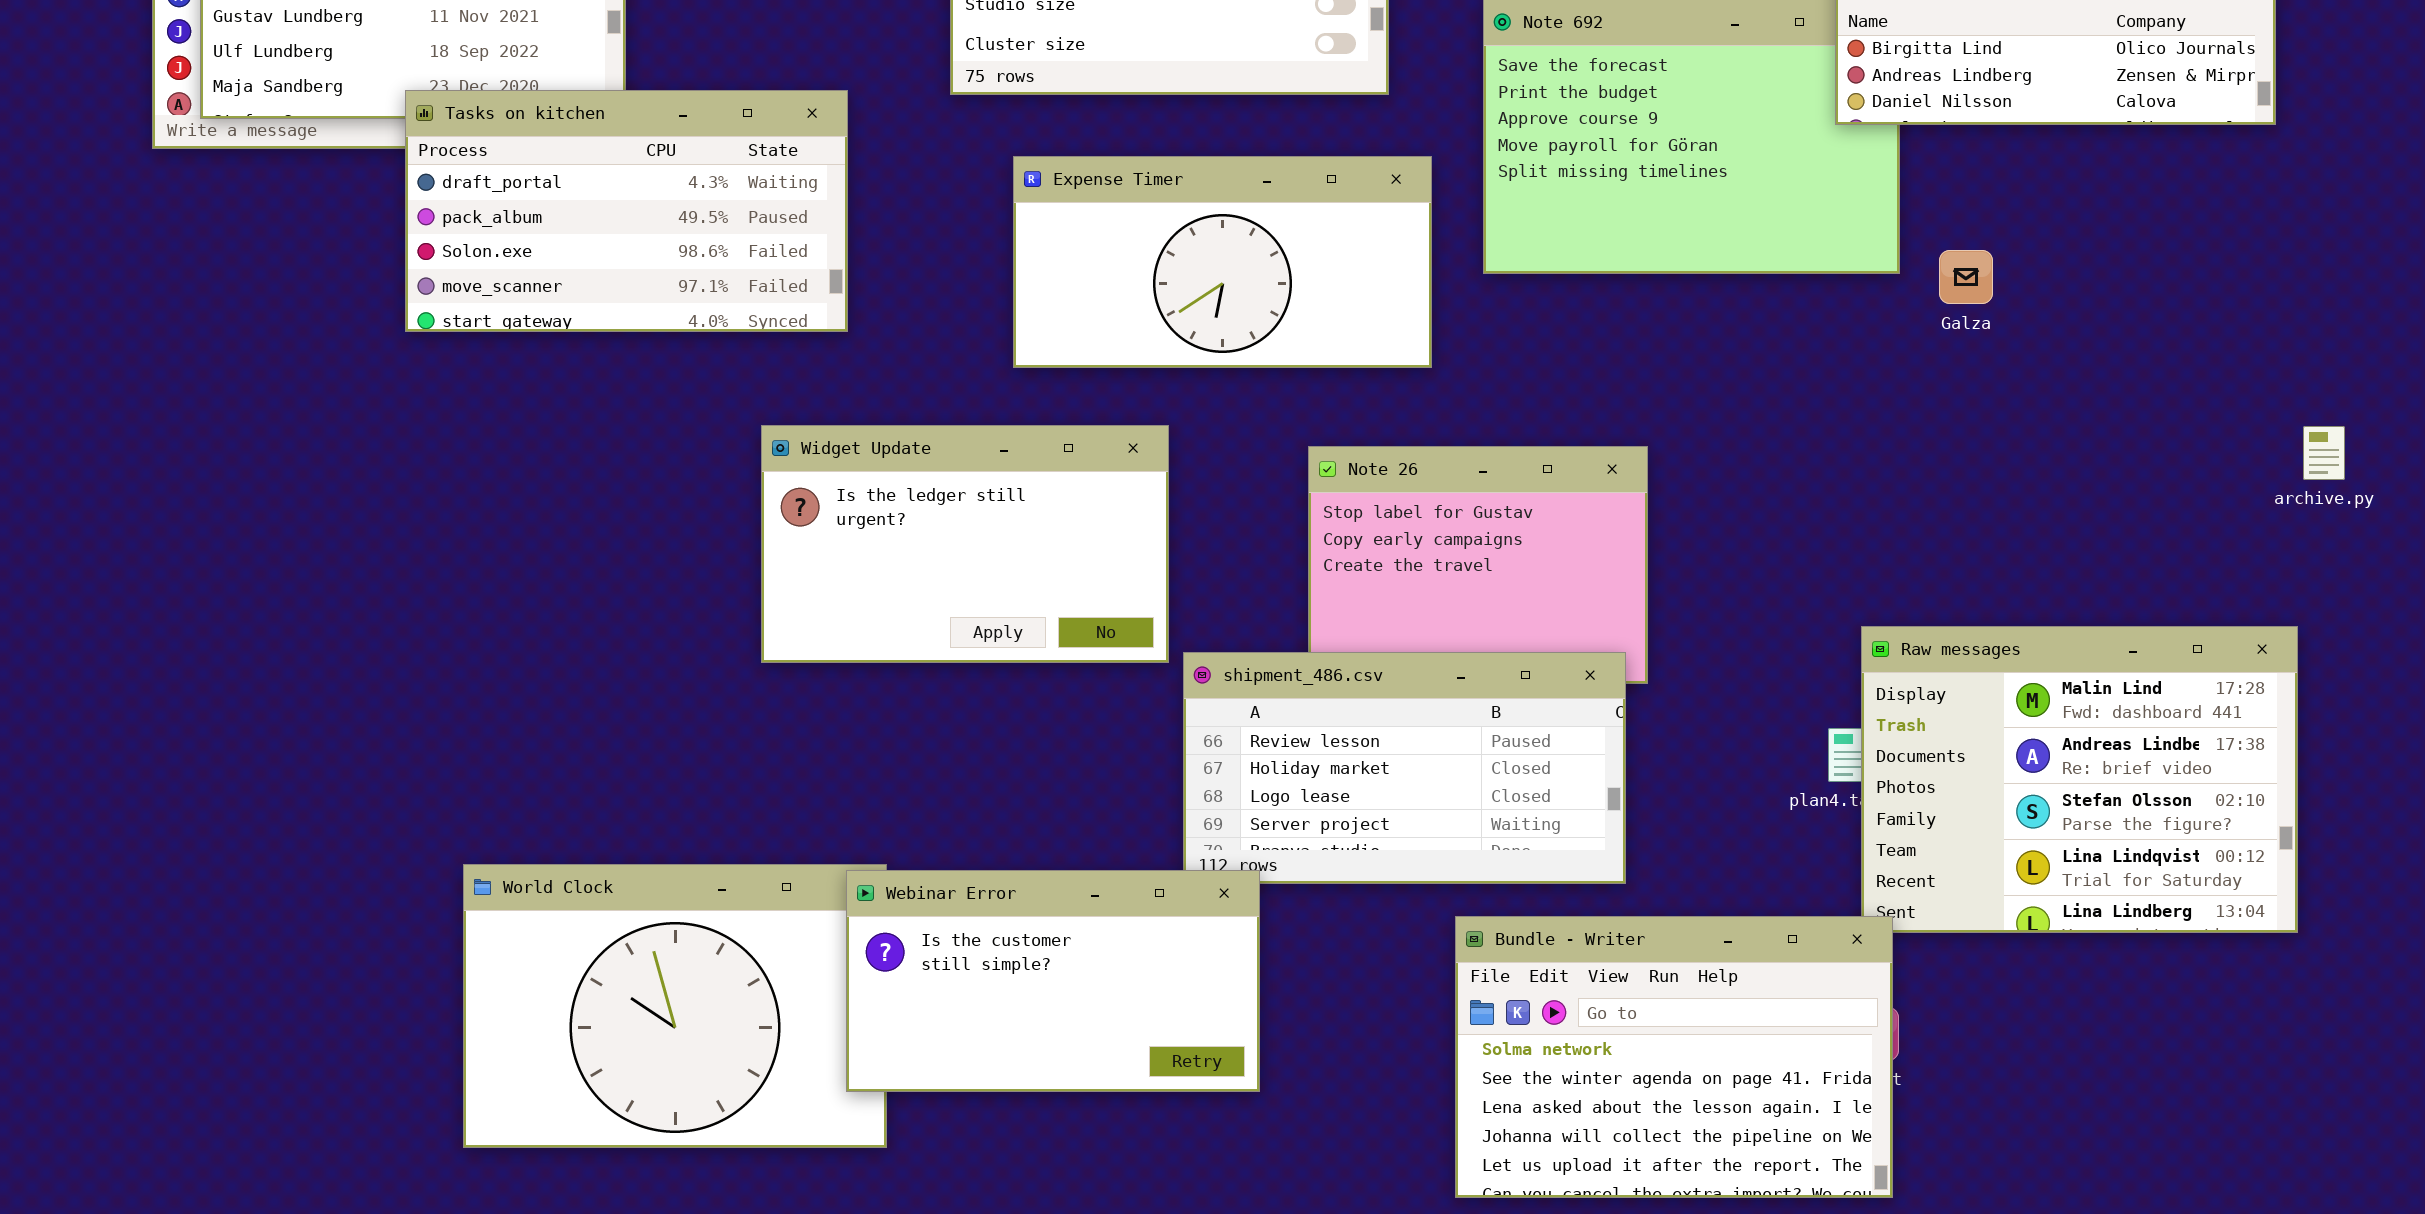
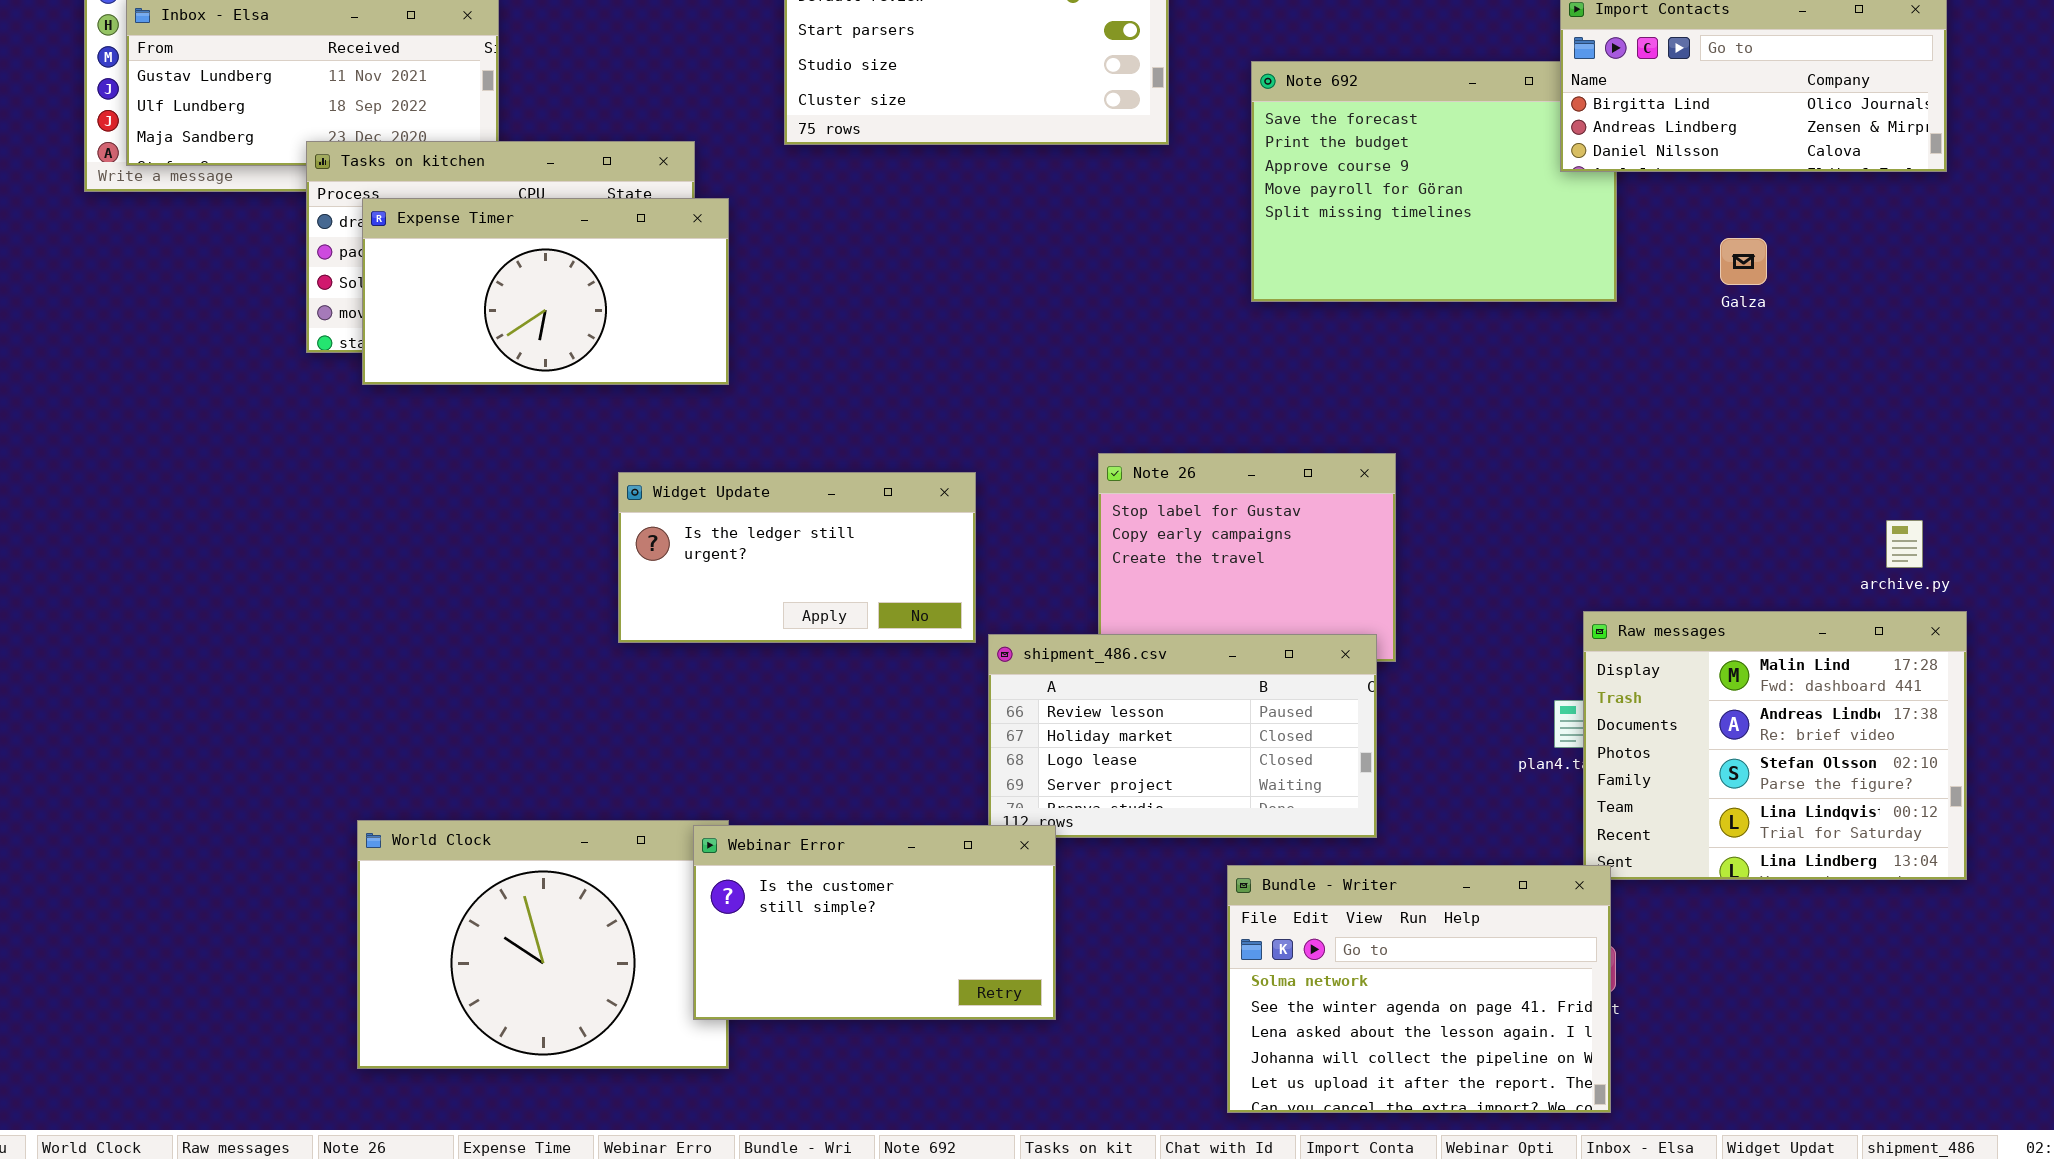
Expense Timer: [1013,156,1432,368] -> [362,198,729,385], moved
Galza: [1939,250,1993,304] -> [1720,238,1767,285], moved
Widget Update: [761,425,1169,663] -> [618,472,976,643], resized
archive.py: [2303,426,2345,480] -> [1886,520,1923,568], moved

